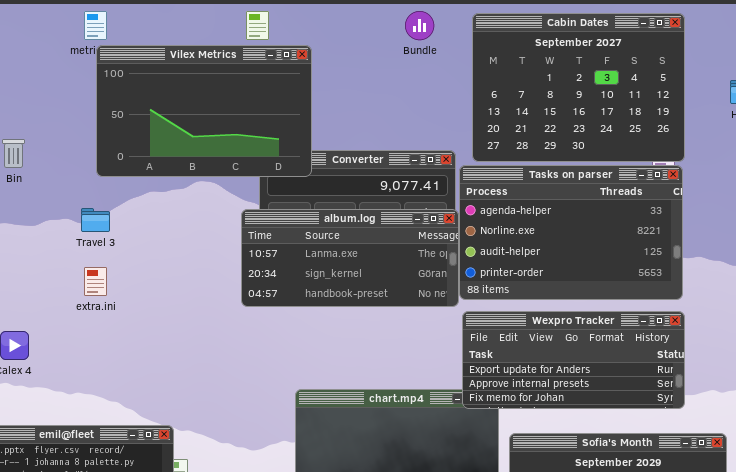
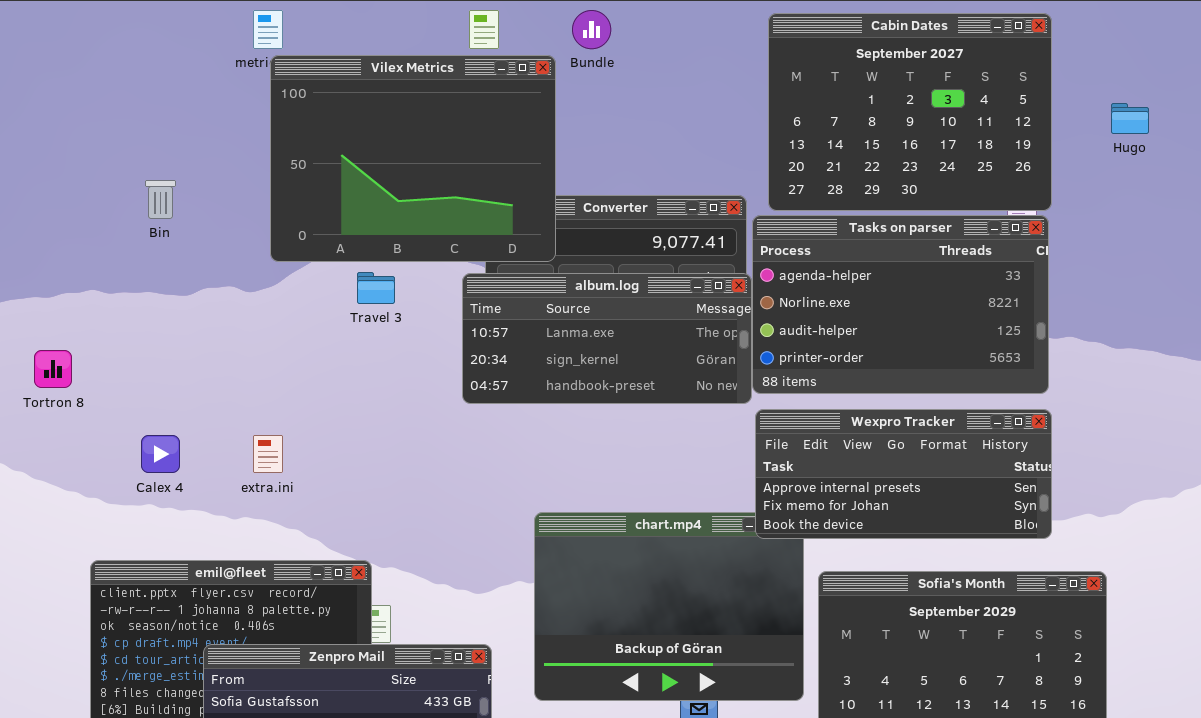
Bundle: [405,11,434,40] -> [572,10,611,49], moved
Vilex Metrics: [96,45,312,177] -> [270,55,556,262], resized
Travel 3: [81,208,110,232] -> [357,272,395,304], moved
extra.ini: [84,267,107,296] -> [253,435,283,473], moved
Wexpro Tracker: [462,311,685,409] -> [755,409,1052,539], scrolled down 1 row

